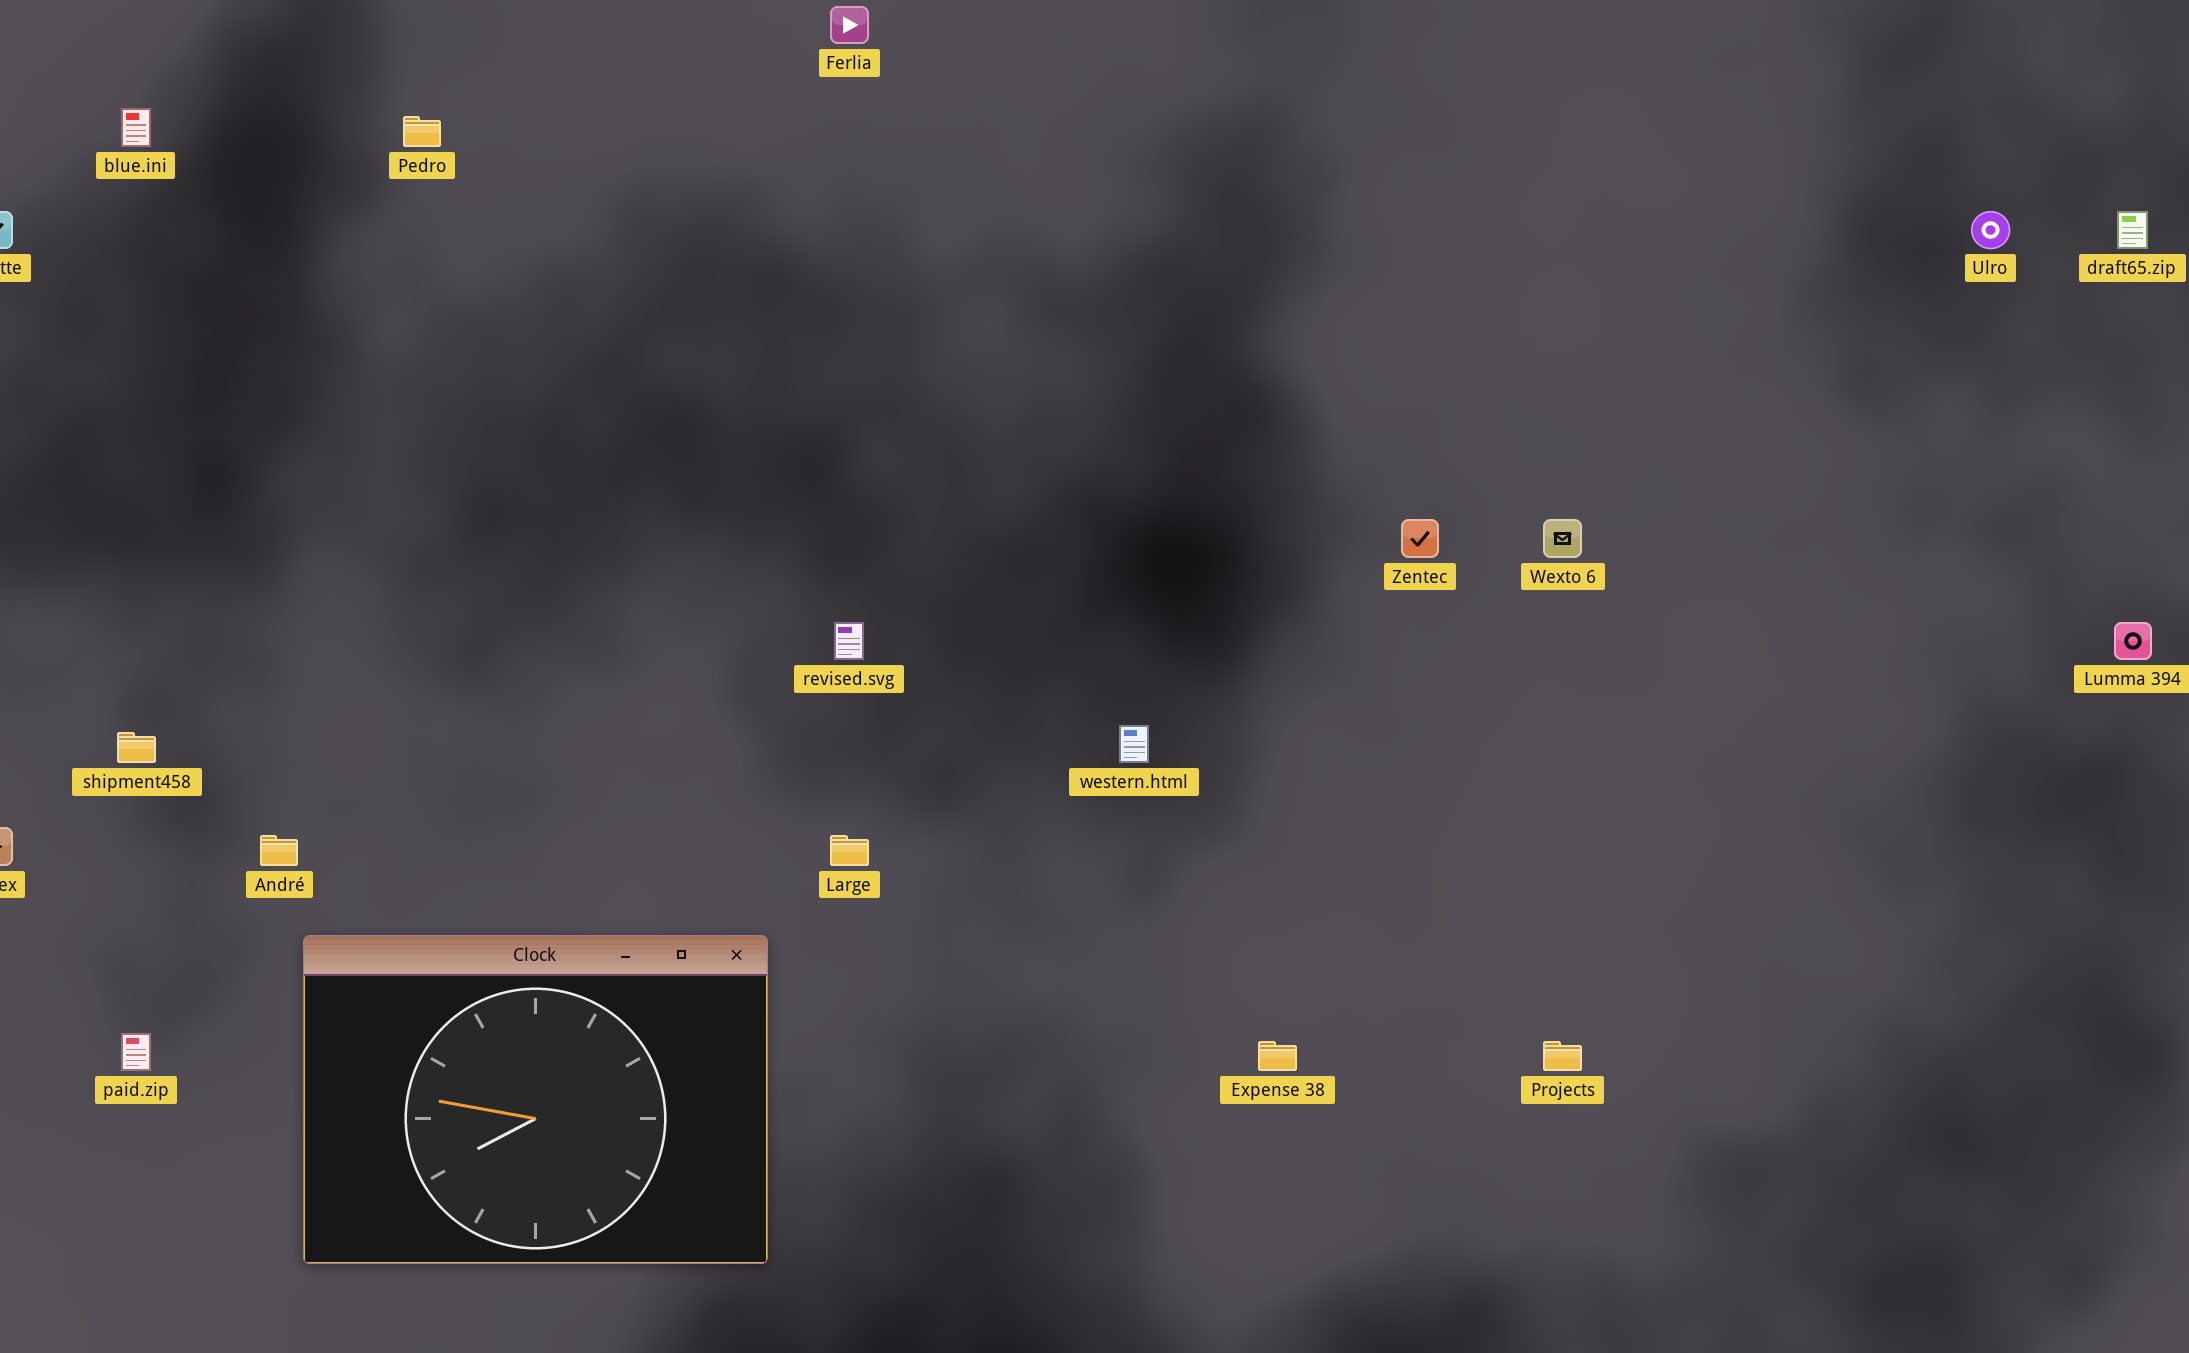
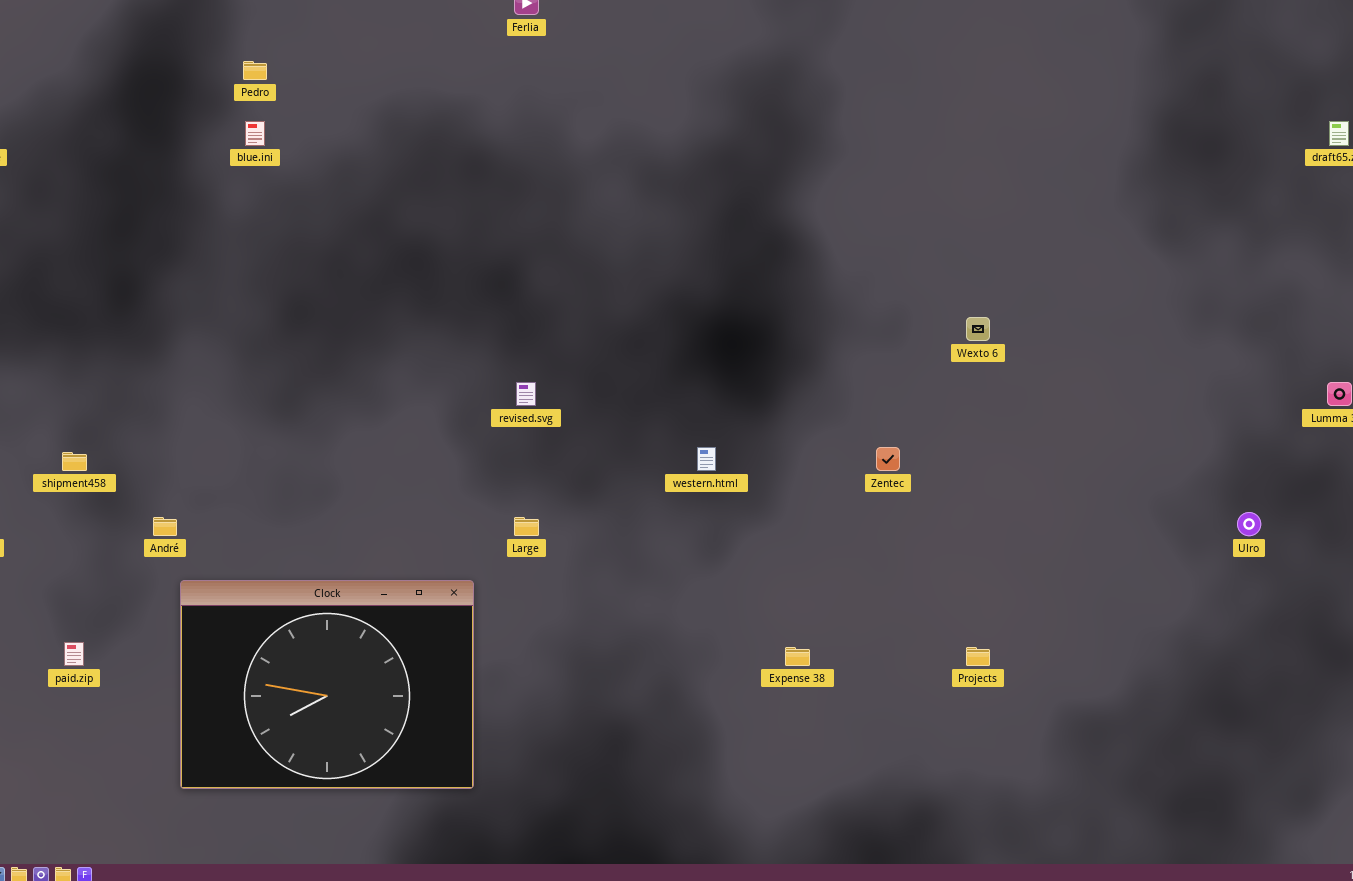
blue.ini: [121,108,151,147] -> [245,121,265,146], moved
Ulro: [1971,211,2010,249] -> [1237,512,1261,536], moved
Zentec: [1401,519,1439,558] -> [876,447,900,471], moved

